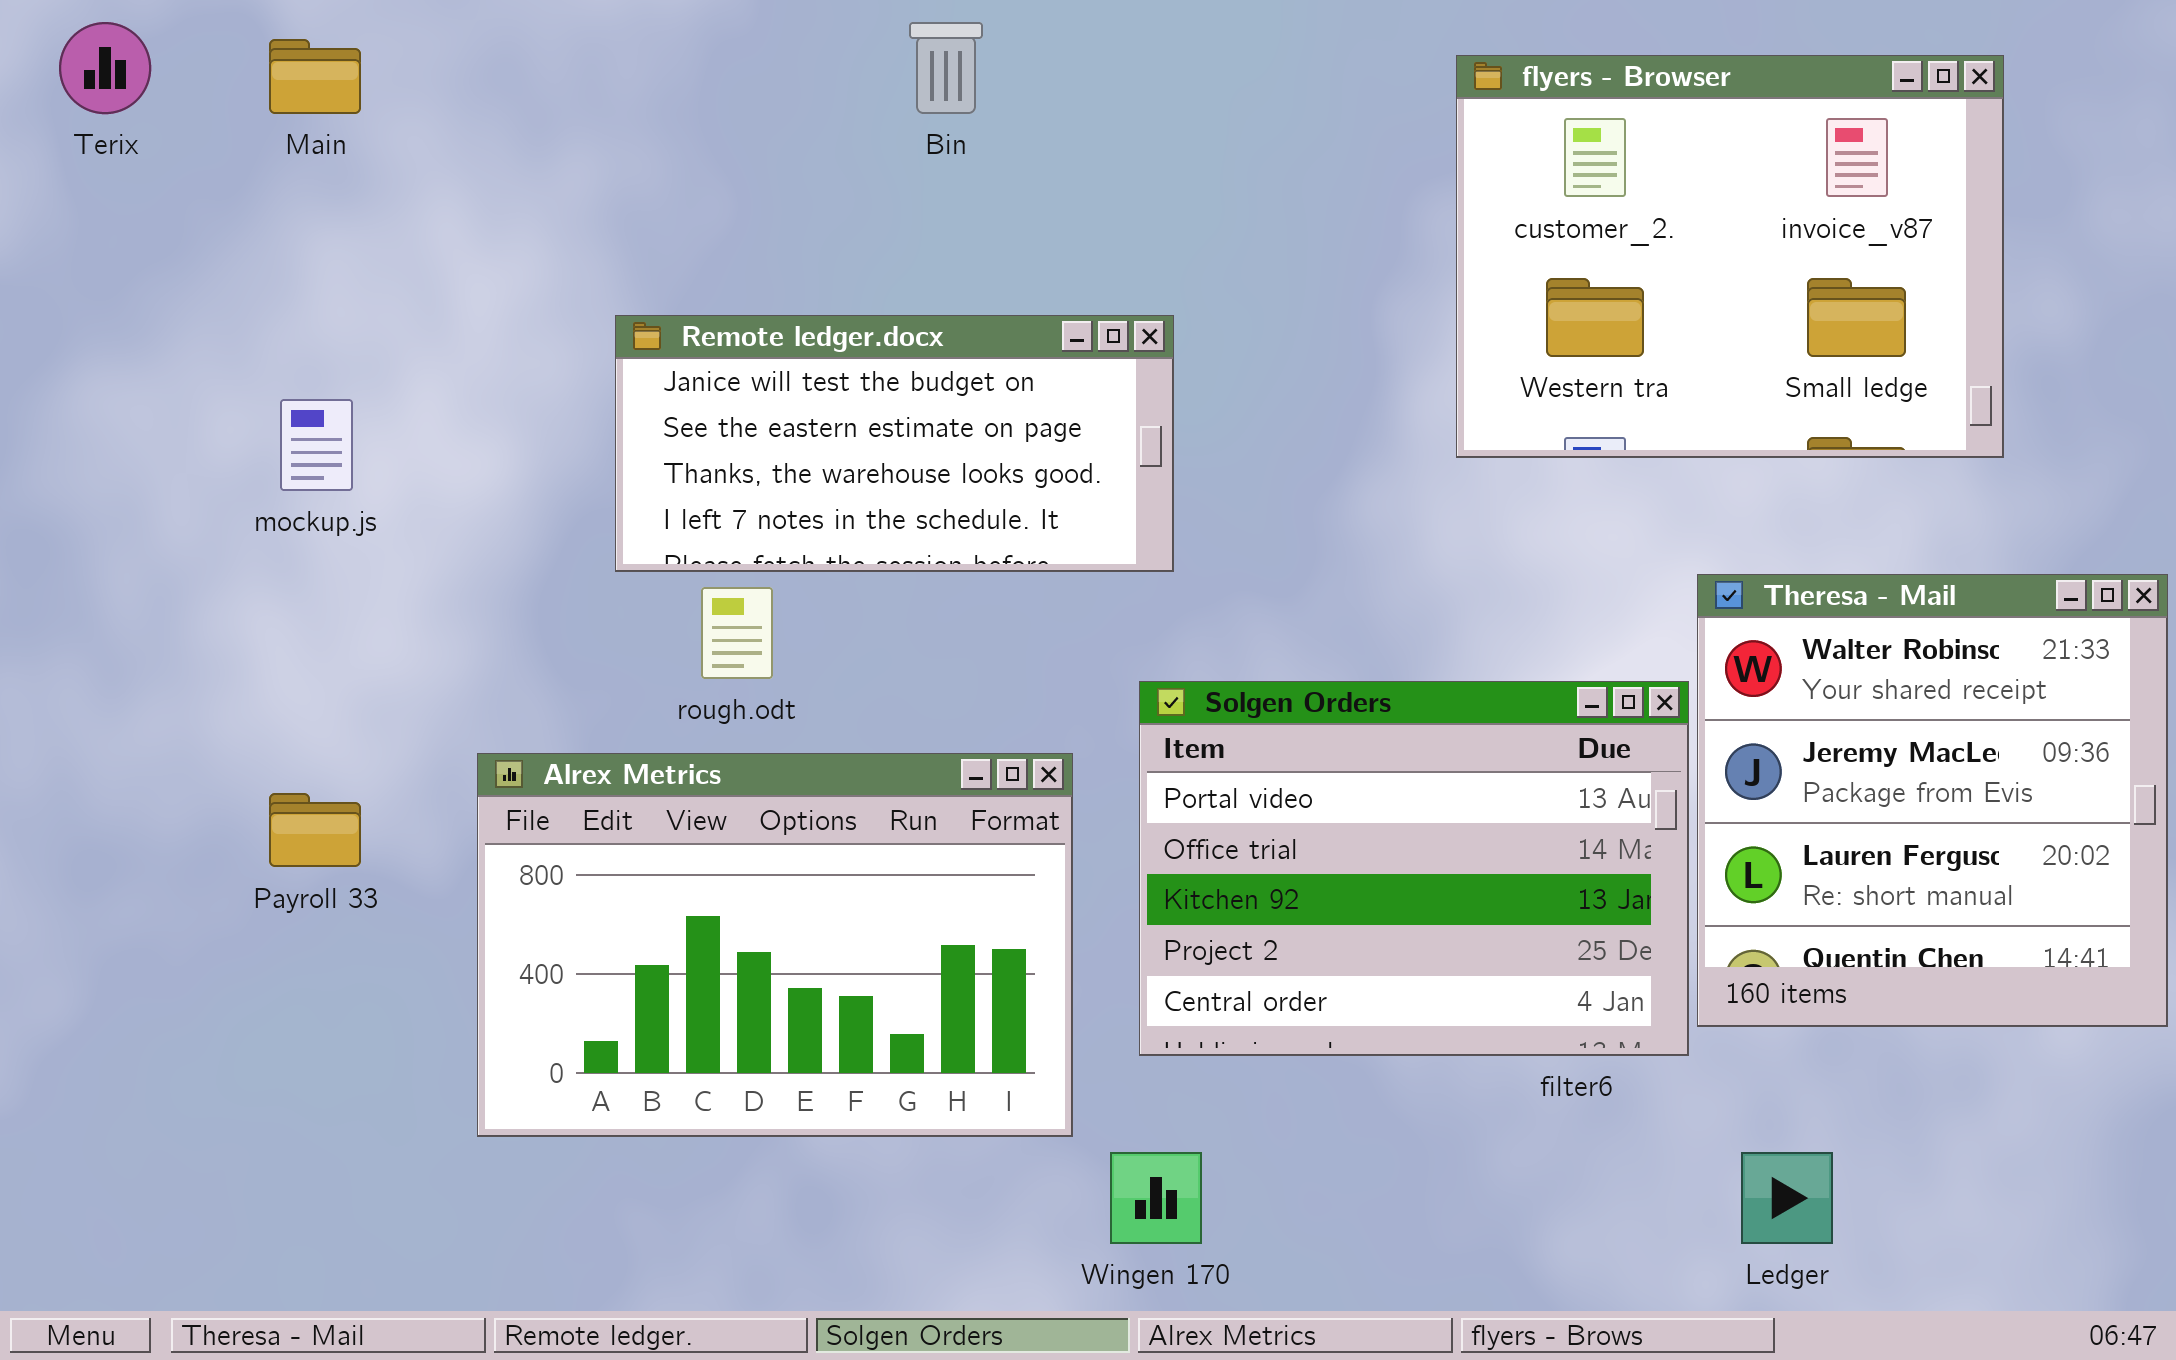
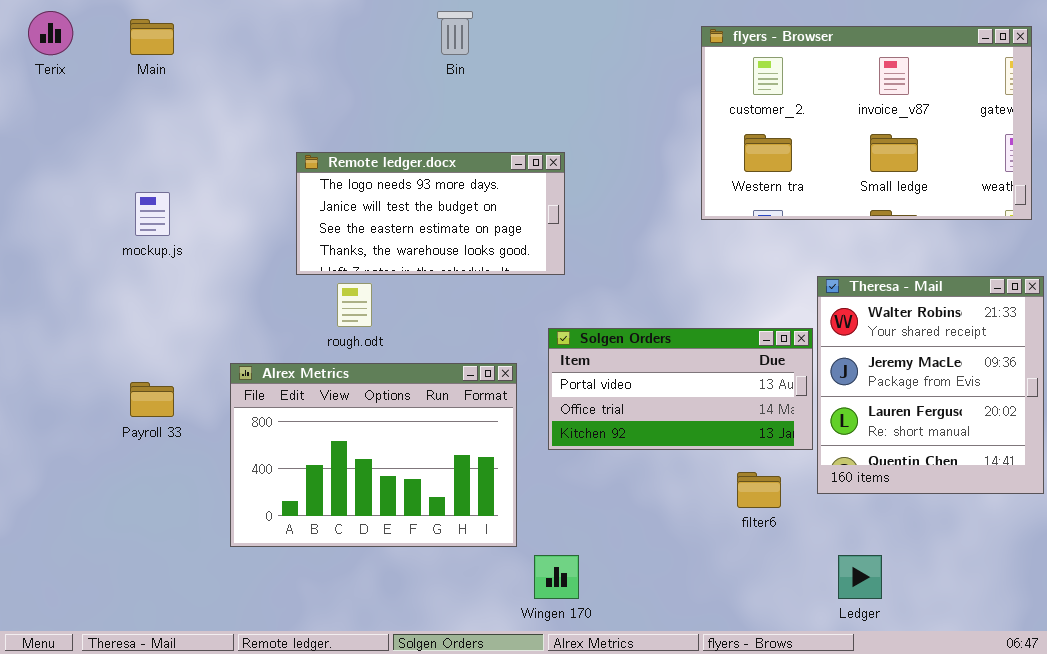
flyers - Browser: [1456,55,2004,458] -> [701,26,1032,220], resized
Remote ledger.docx: [615,315,1174,572] -> [296,152,565,275], scrolled up 1 row
Solgen Orders: [1139,681,1689,1056] -> [548,328,813,450], resized

